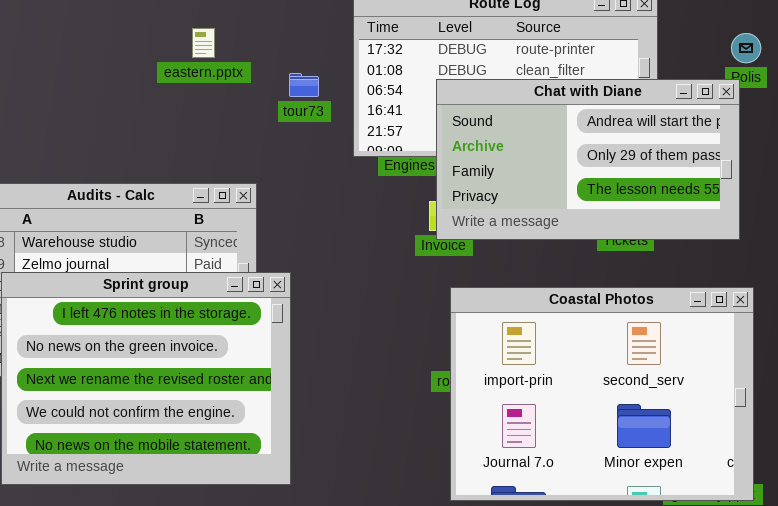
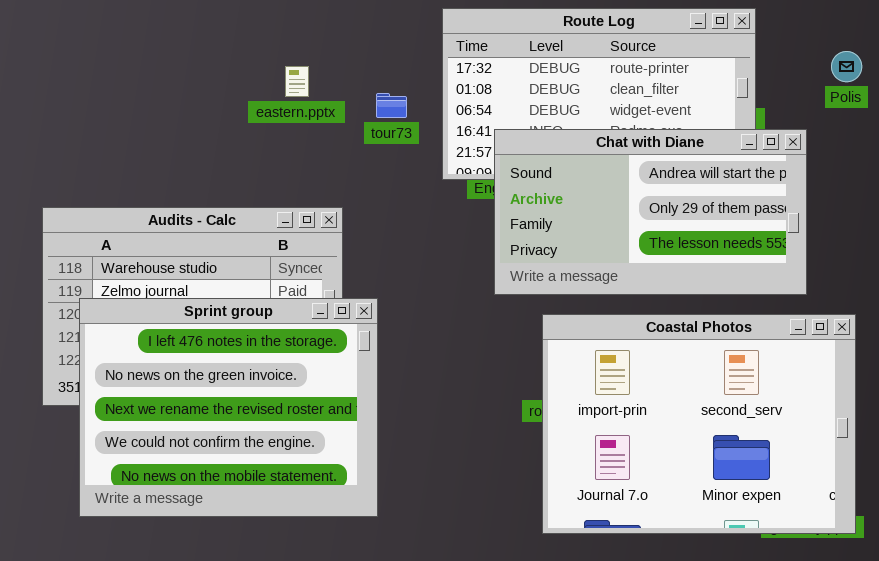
eastern.pptx: [192,28,215,58] -> [285,66,309,97], moved
Chat with Diane: [436,79,740,240] -> [494,129,807,295], moved

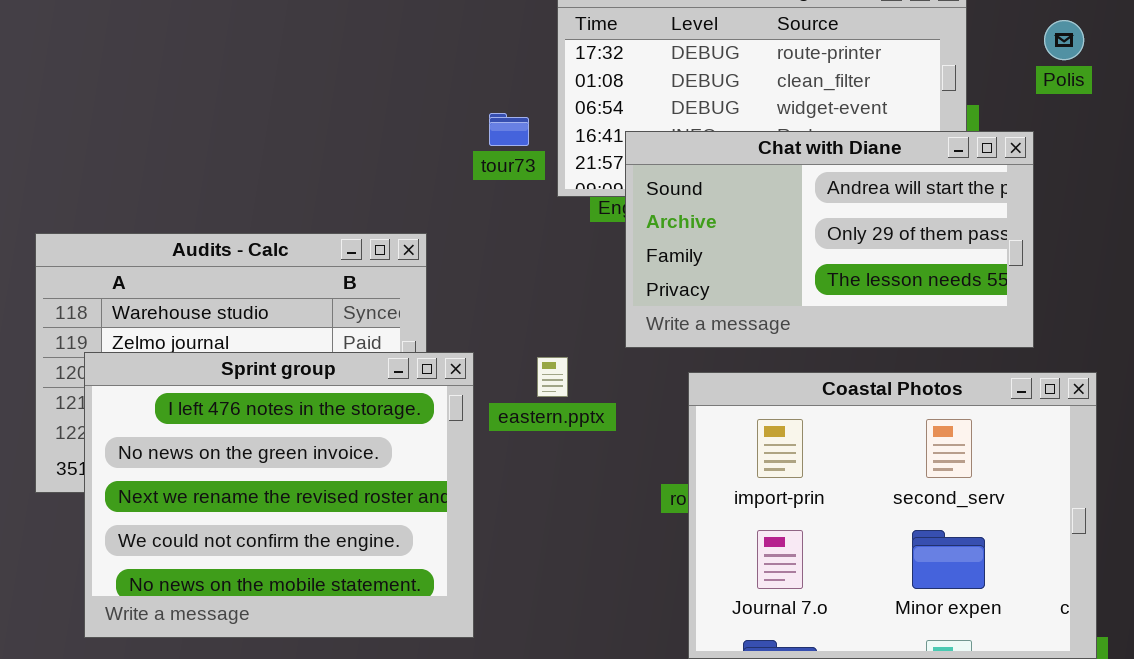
Polis: [831,51,862,82] -> [1044,20,1084,60], moved
eastern.pptx: [285,66,309,97] -> [537,357,568,397], moved
tour73: [376,93,407,118] -> [489,113,529,146], moved

